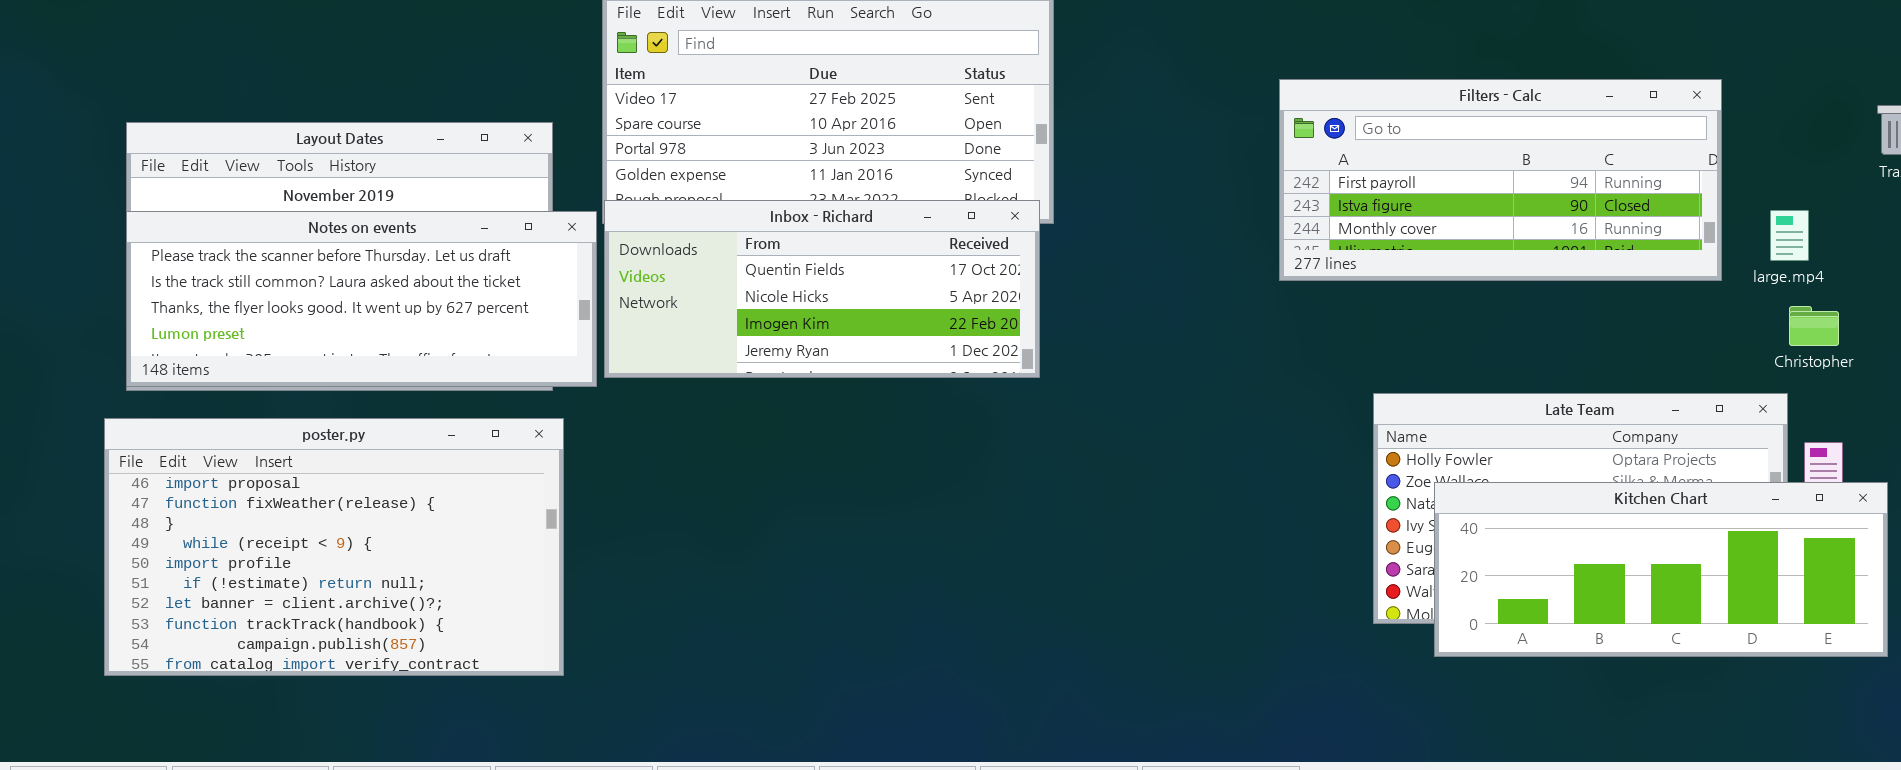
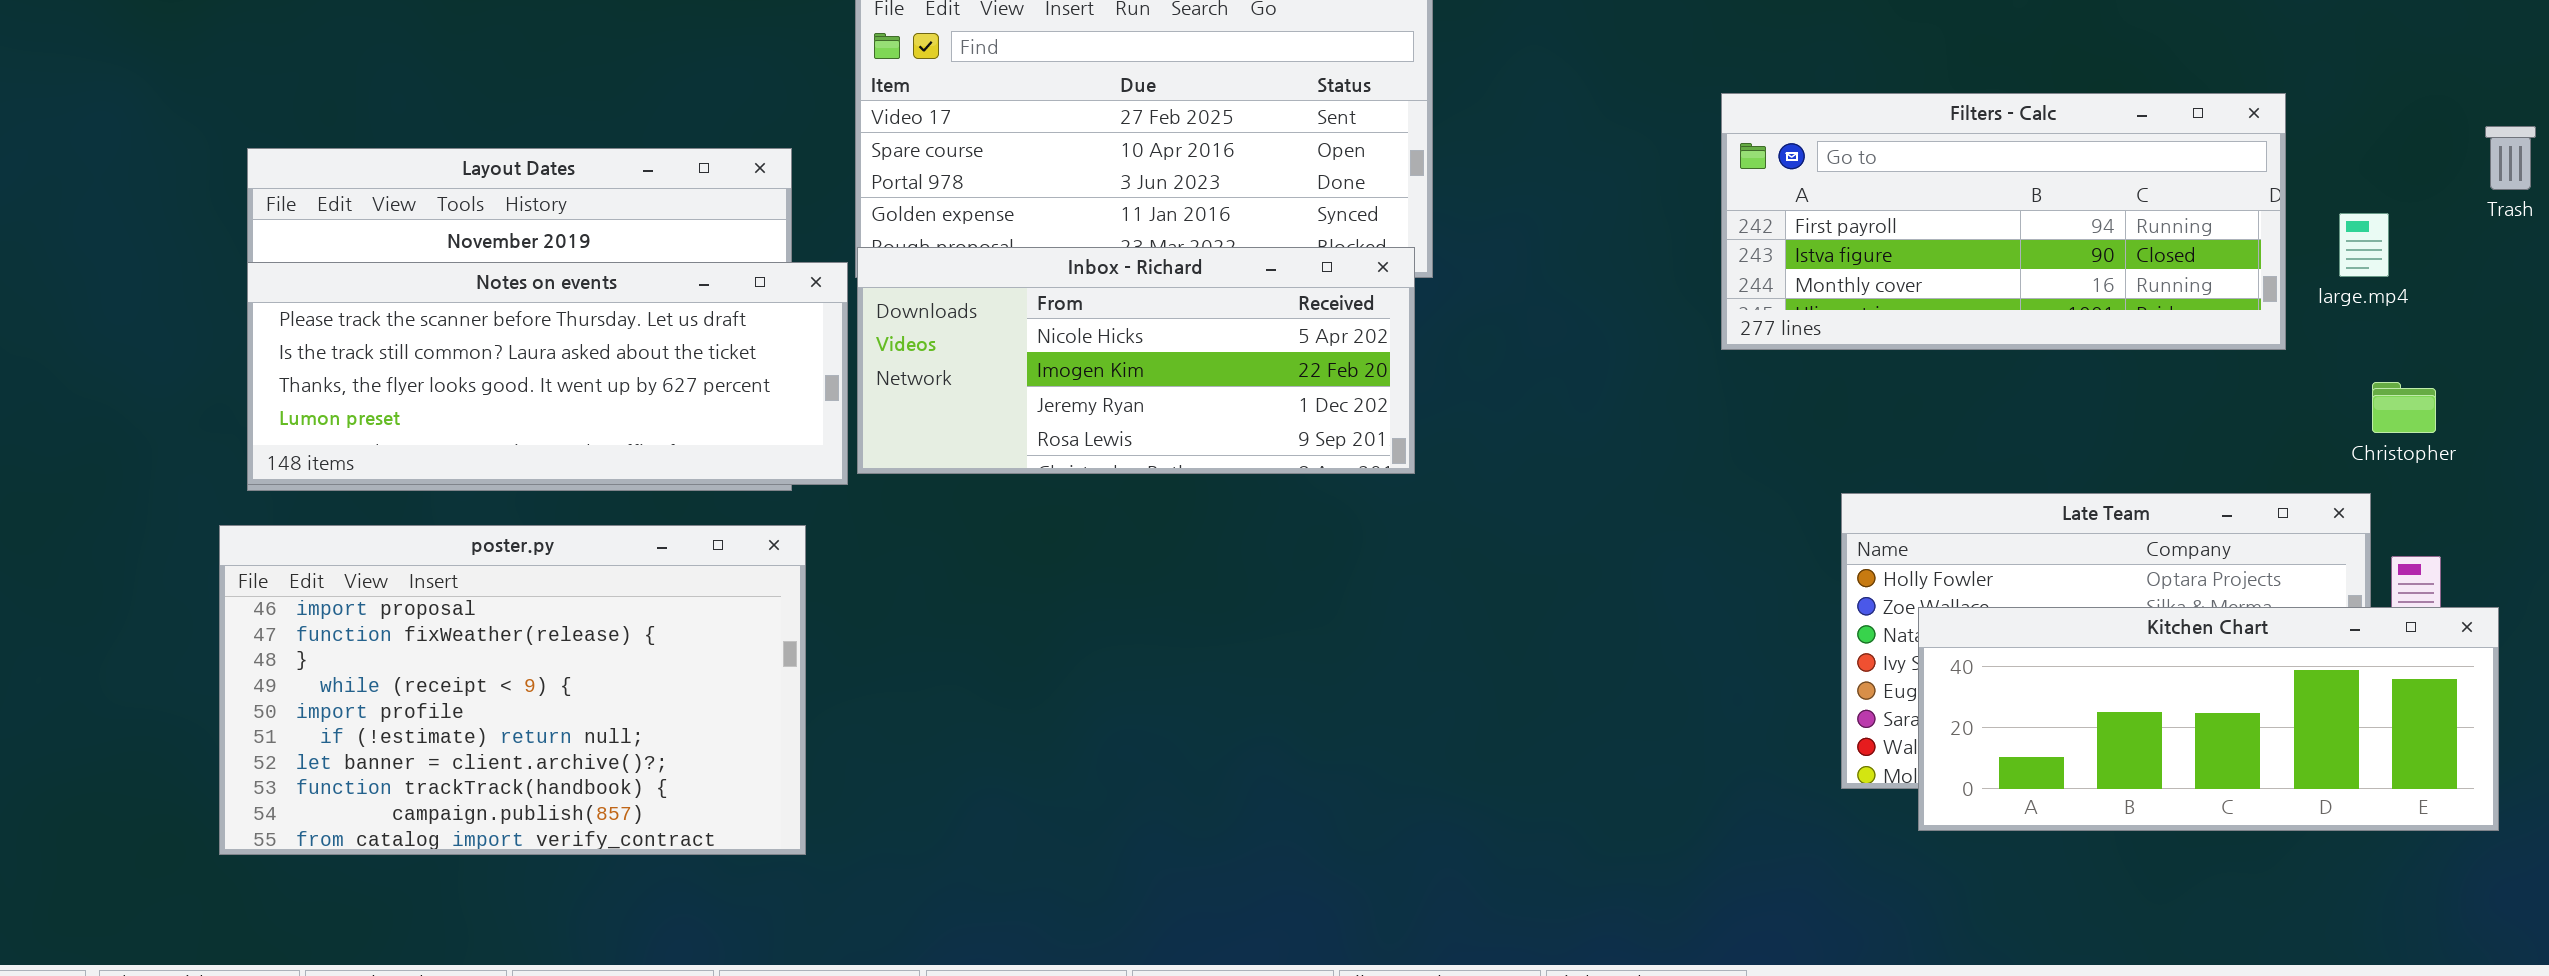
Inbox - Richard: [604,200,1040,378] -> [857,247,1415,474], scrolled down 1 row
large.mp4: [1770,210,1809,261] -> [2339,213,2389,277], moved

